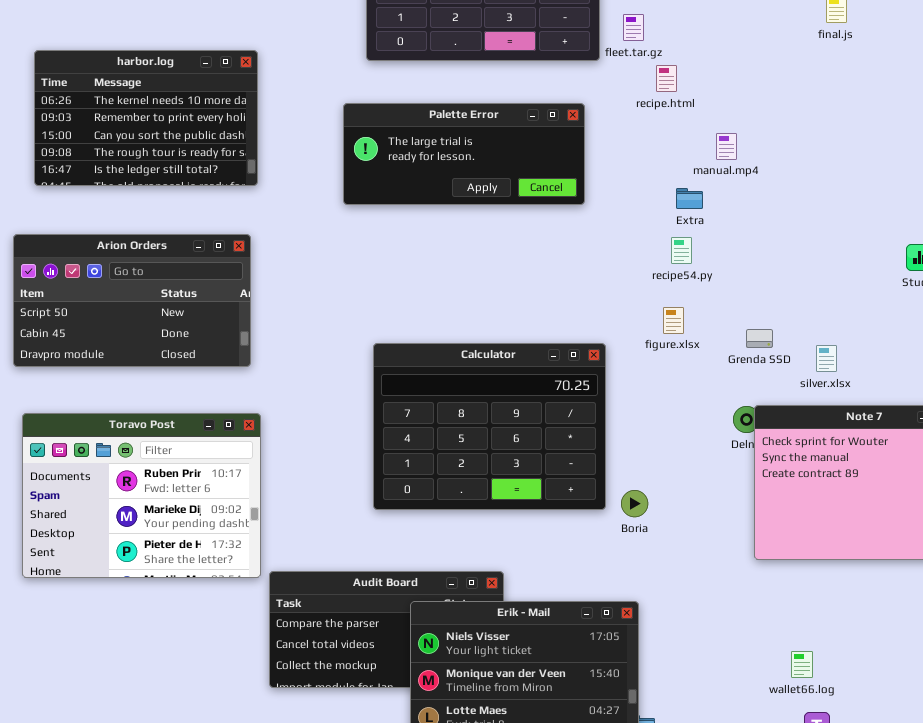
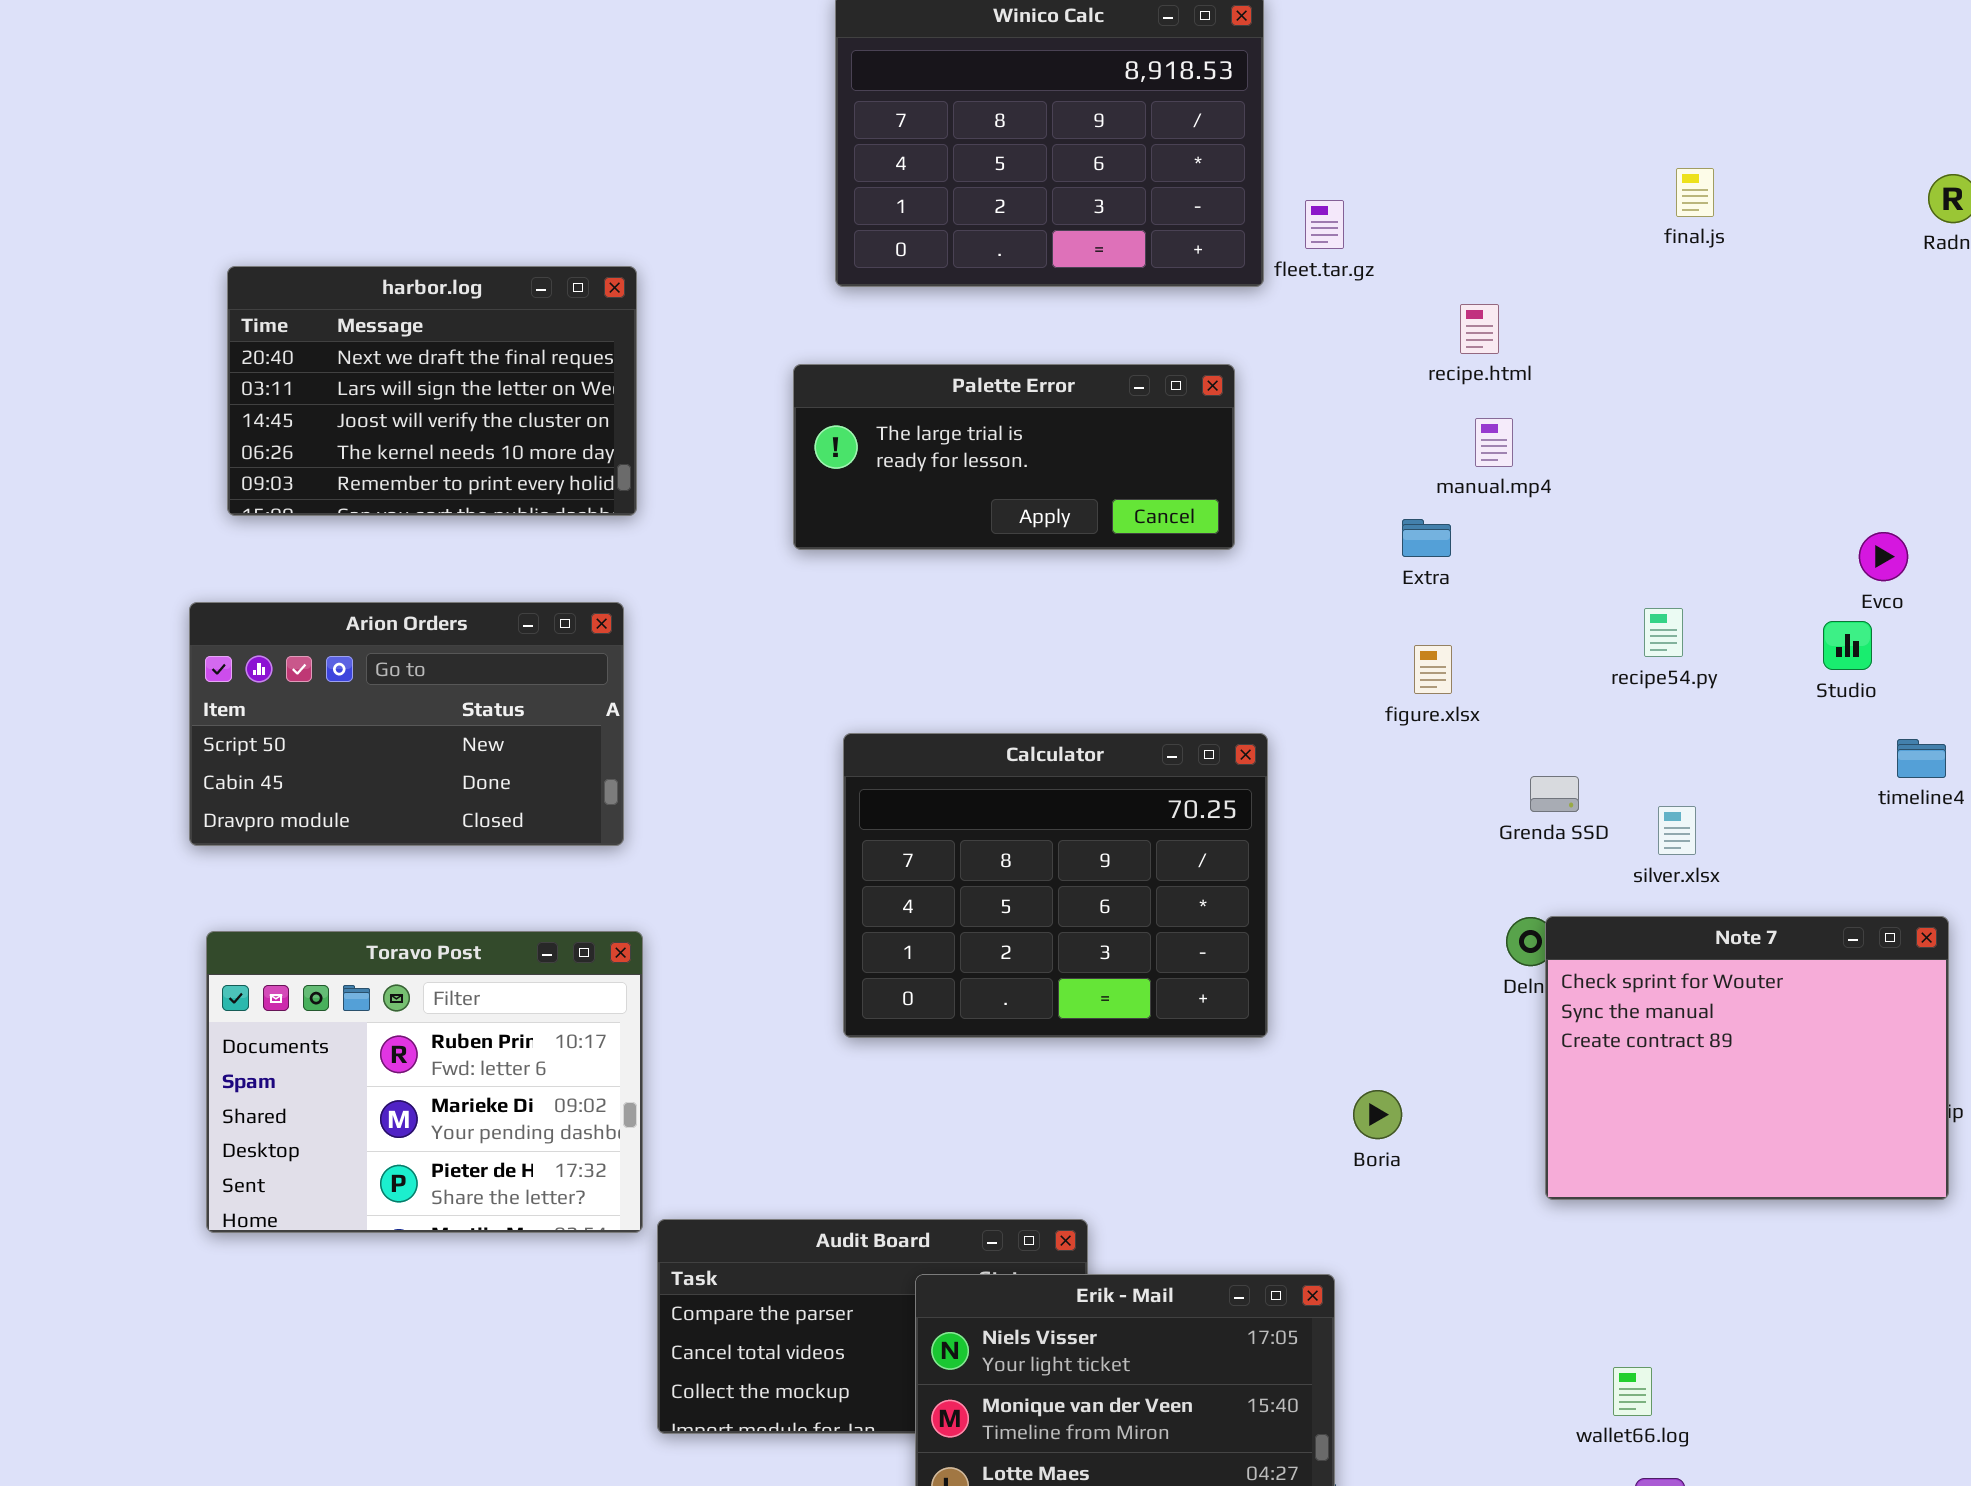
harbor.log: [34,50,258,186] -> [227,266,637,516], scrolled up 3 rows
recipe.html: [656,65,677,92] -> [1460,304,1499,354], moved
recipe54.py: [671,237,692,264] -> [1644,608,1683,657], moved
figure.xlsx: [663,307,684,334] -> [1414,645,1452,694], moved
Calculator: [373,343,606,510] -> [843,733,1268,1038], moved
Boria: [621,490,648,517] -> [1353,1090,1402,1139], moved

